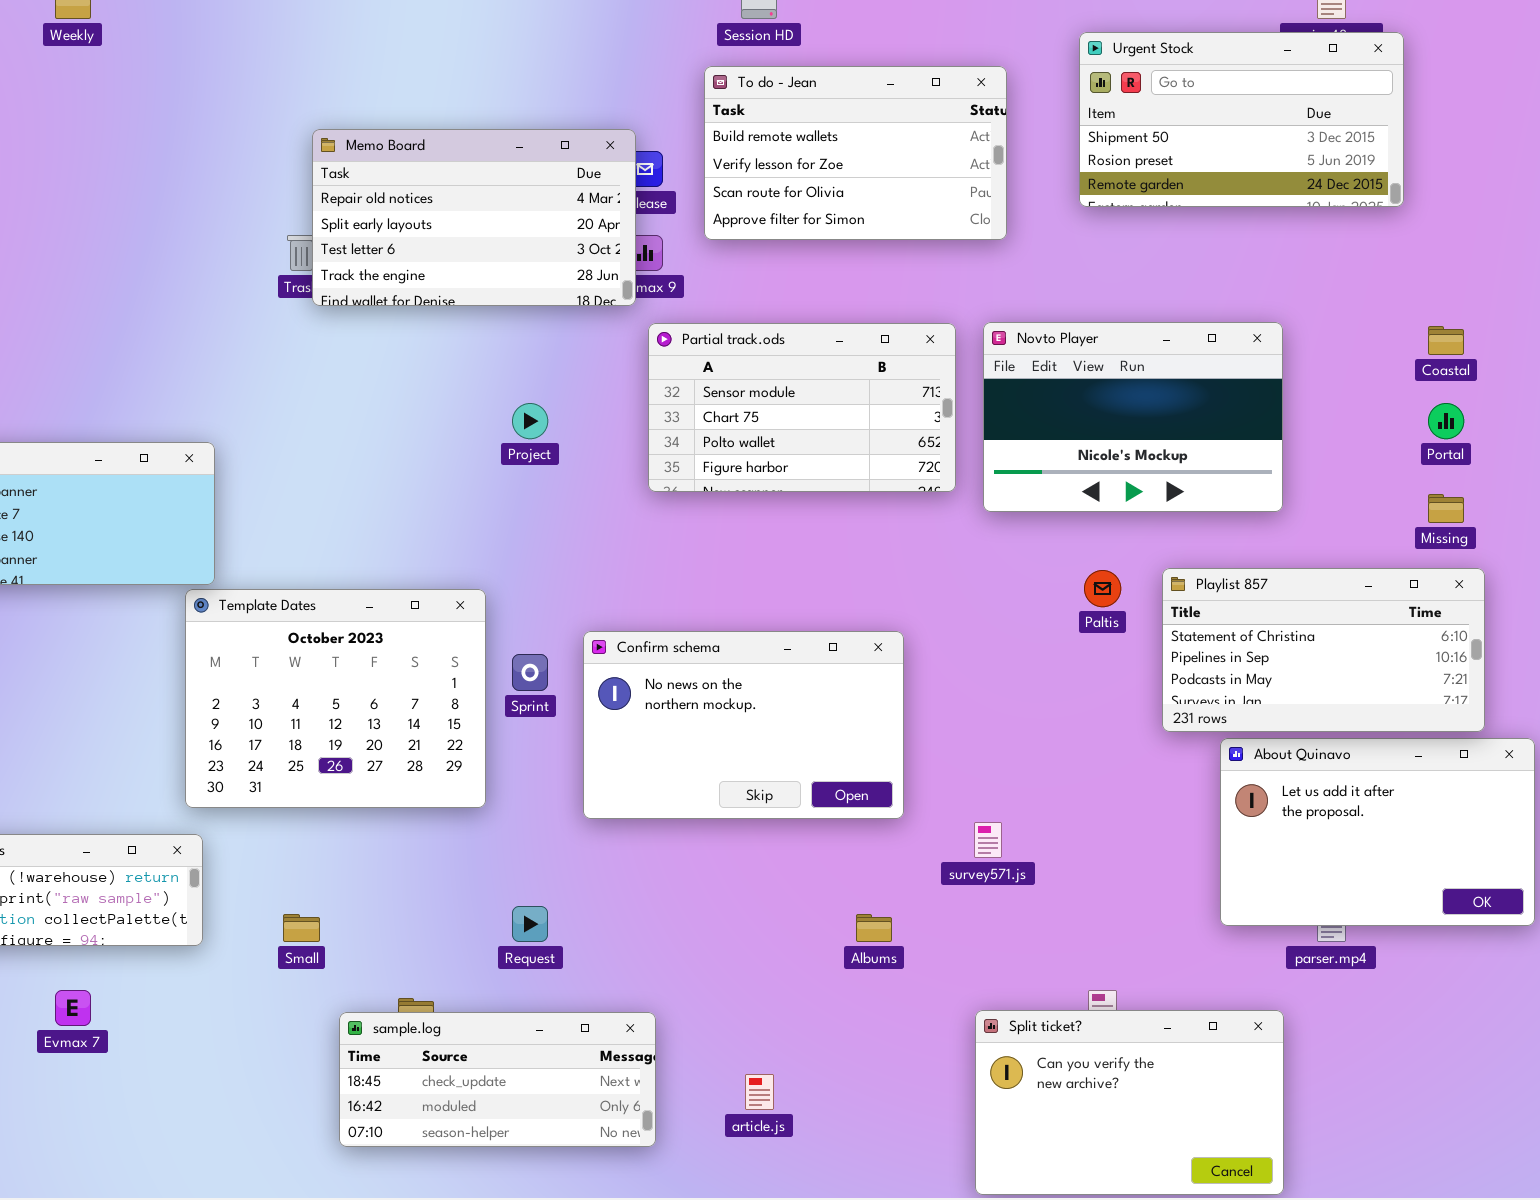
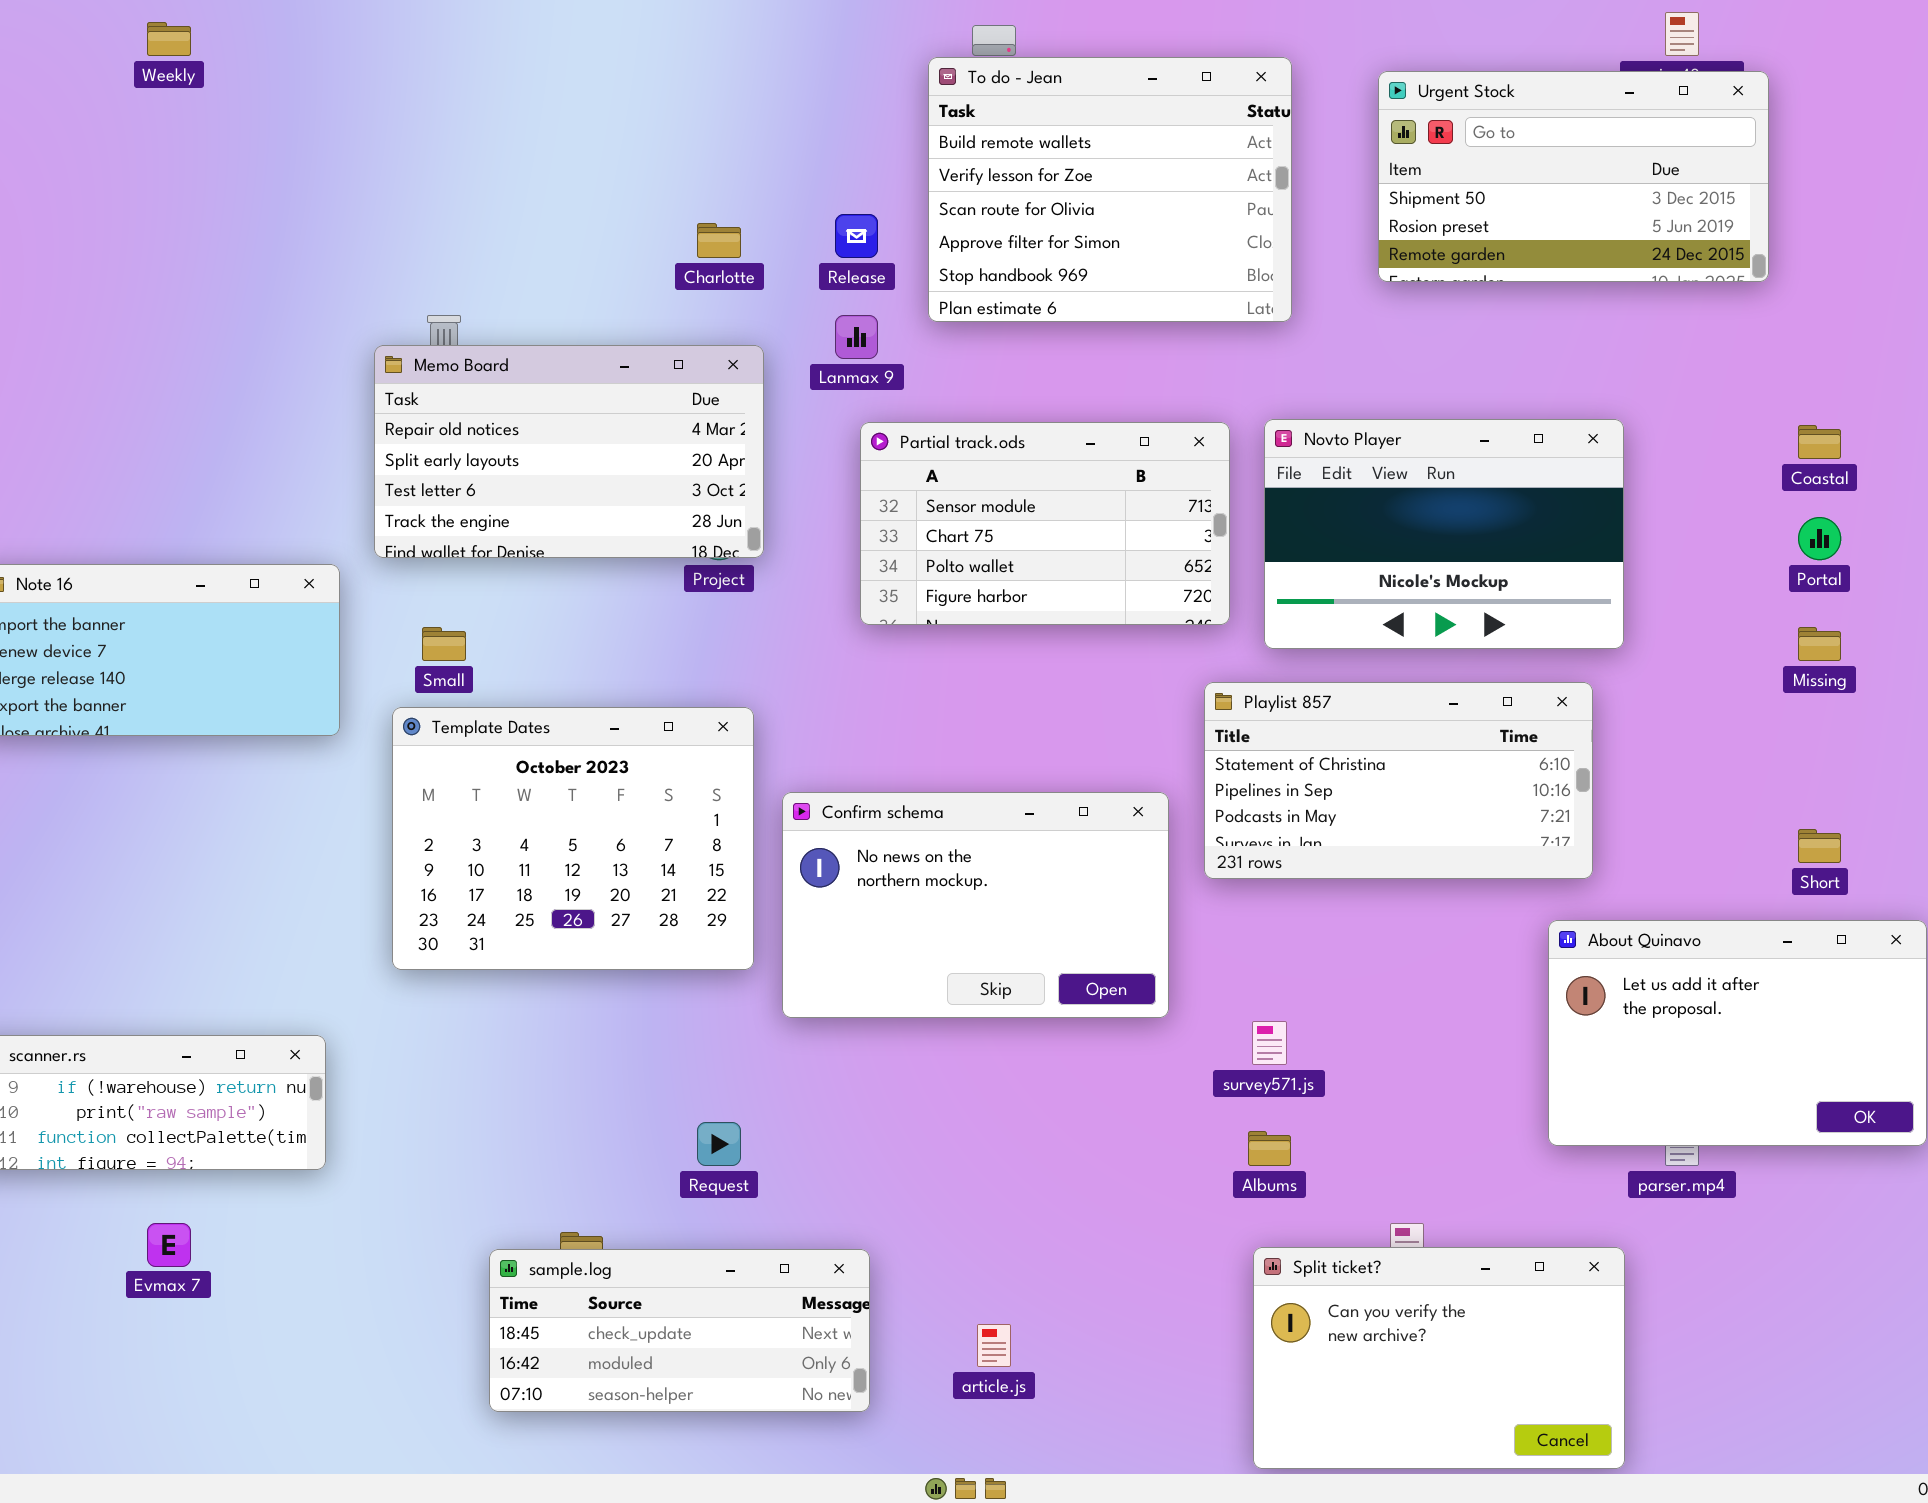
To do - Jean: [704,66,1007,240] -> [928,57,1292,322], resized
Memo Board: [312,129,636,306] -> [374,345,764,558], moved
Playlist 857: [1162,568,1485,732] -> [1204,682,1593,879], moved
Template Dates: [185,589,486,808] -> [392,707,754,970], moved
Small: [283,914,320,942] -> [422,627,466,661], moved
Albums: [856,914,892,942] -> [1248,1131,1291,1166], moved

